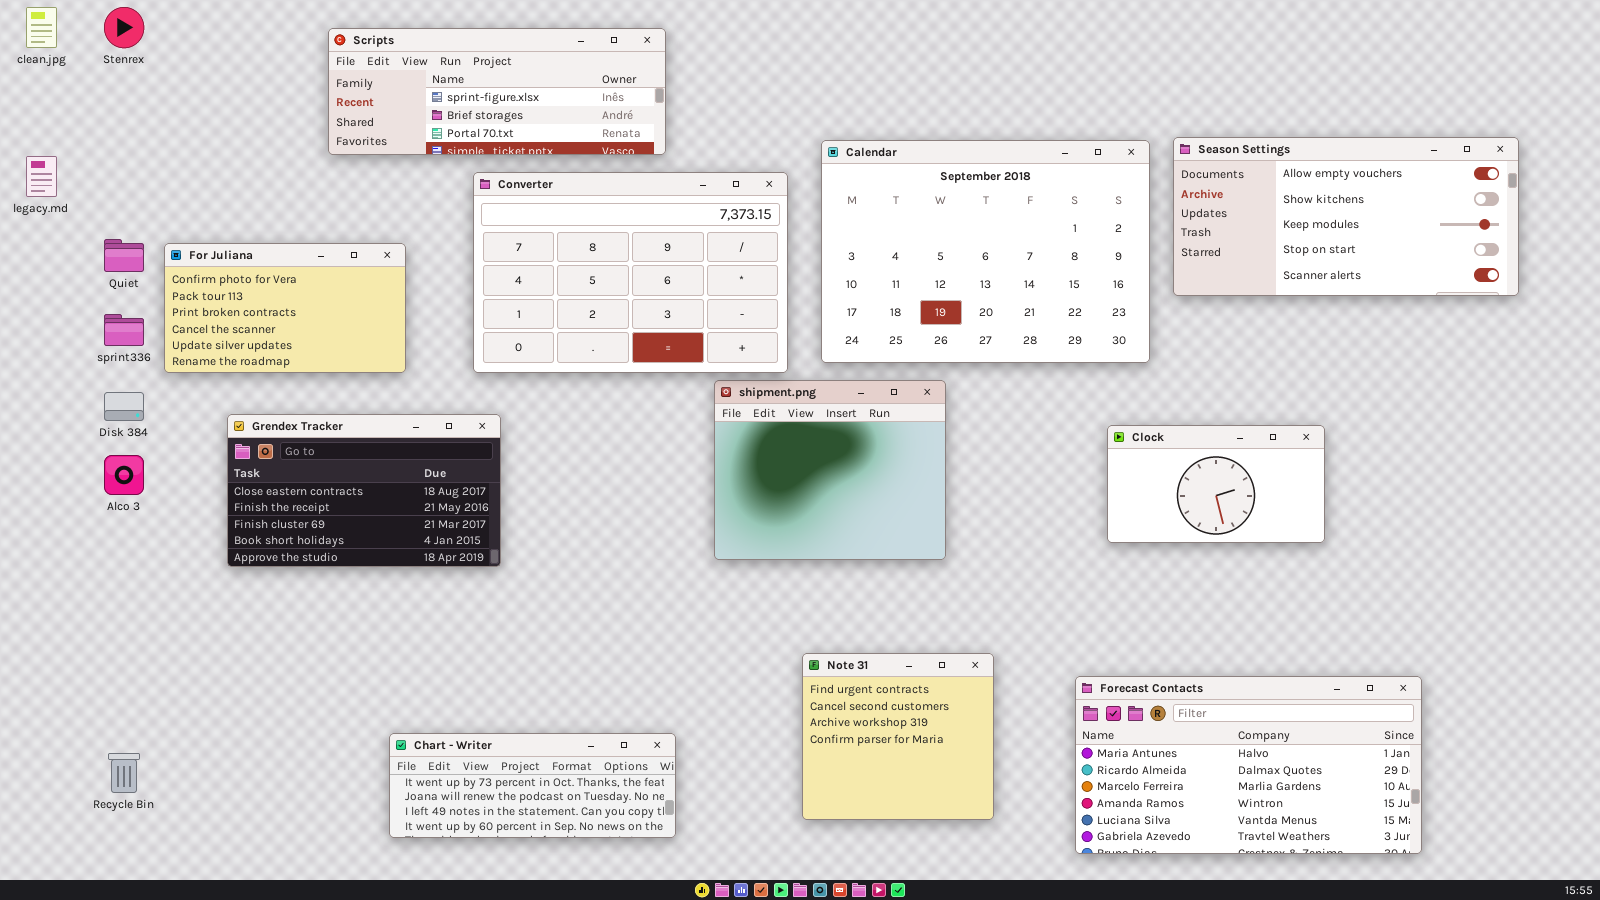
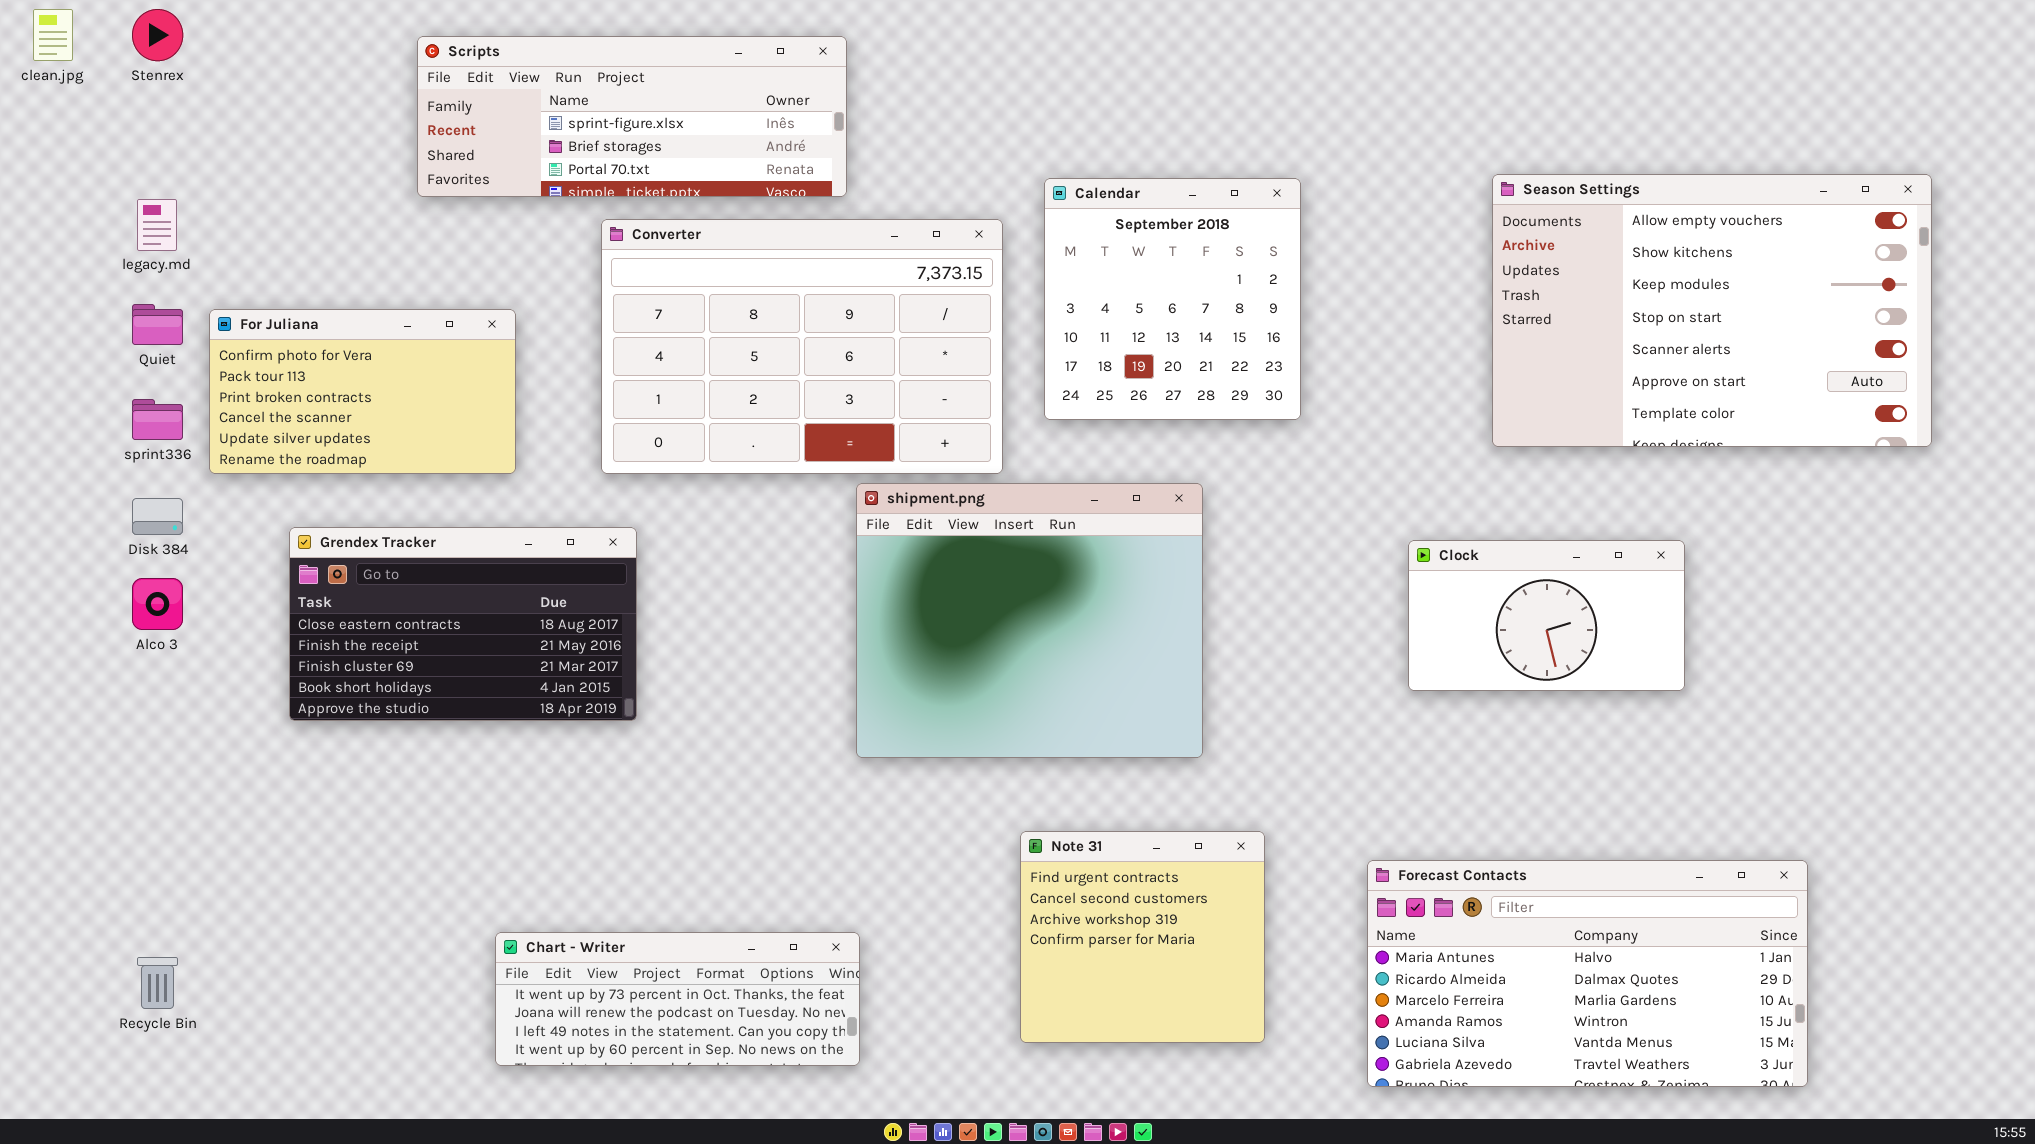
Season Settings: [1173,137,1519,296] -> [1492,174,1932,447], resized
Calendar: [821,140,1150,363] -> [1044,178,1301,420], resized
legacy.md: [26,156,57,197] -> [137,199,177,251], moved
shipment.png: [714,380,946,560] -> [856,483,1203,758], resized

